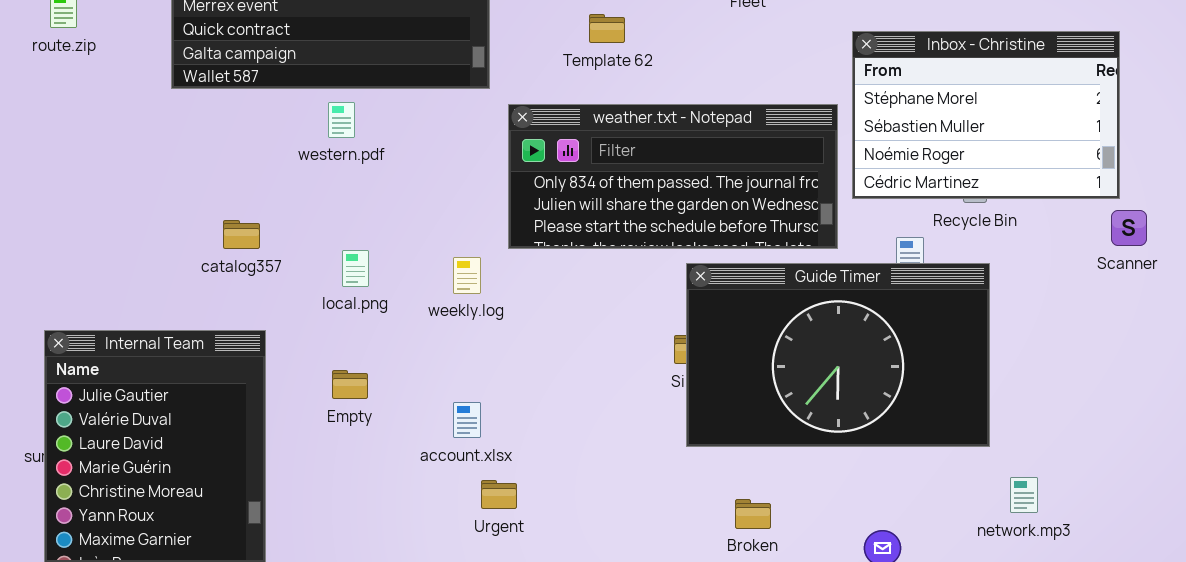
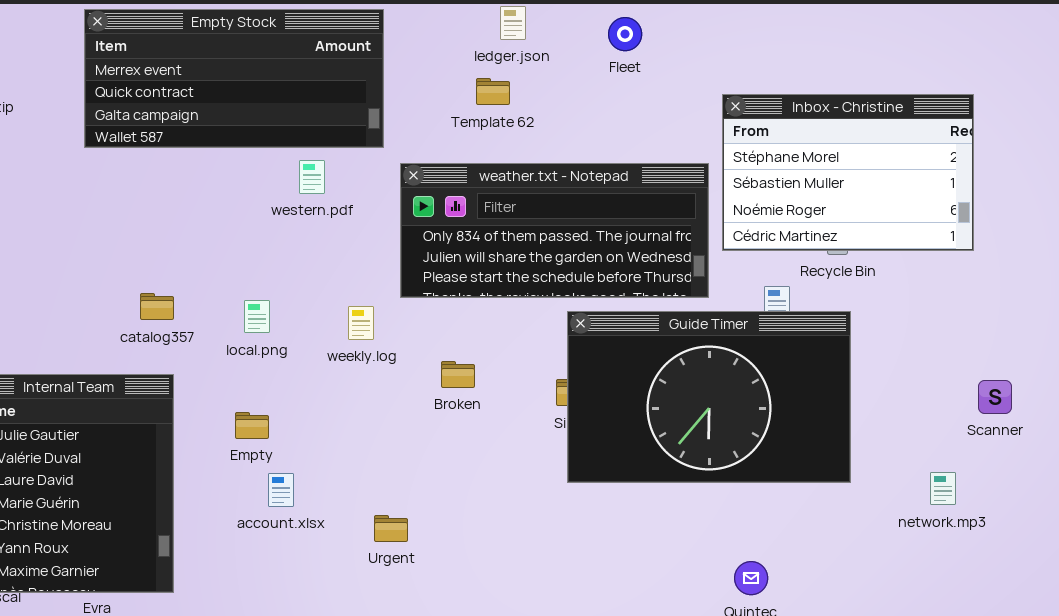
western.pdf: [328,102,355,138] -> [299,160,325,194], moved
Scanner: [1111,210,1147,246] -> [978,380,1012,414], moved
catalog357: [223,220,260,249] -> [140,293,174,320], moved
account.xlsx: [453,402,481,438] -> [268,473,294,507], moved
network.mp3: [1010,477,1038,513] -> [930,472,956,505], moved
Broken: [735,499,771,529] -> [441,361,475,388], moved

